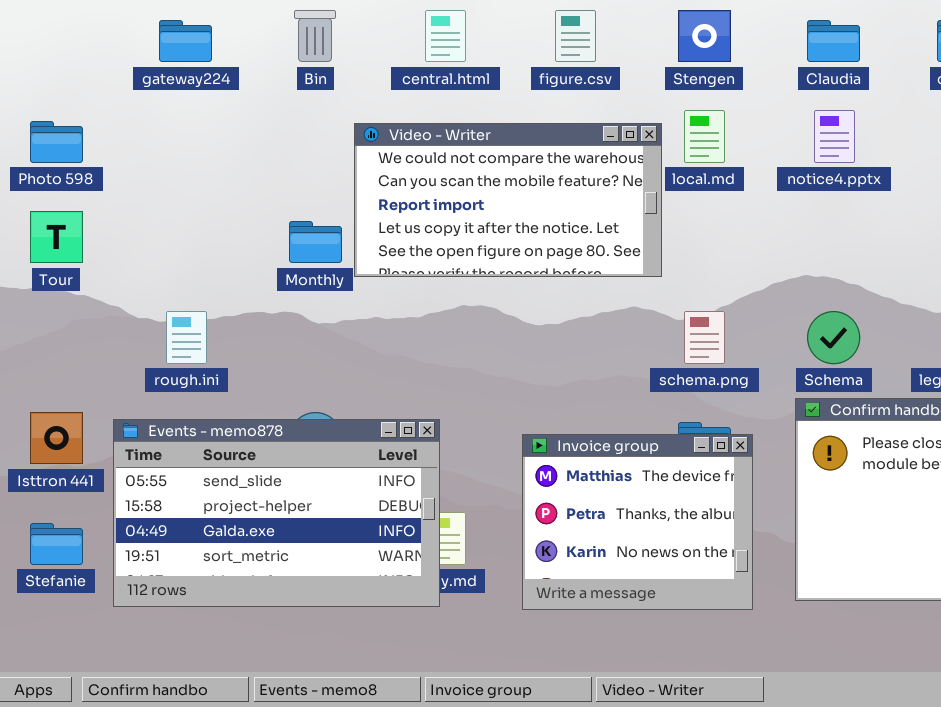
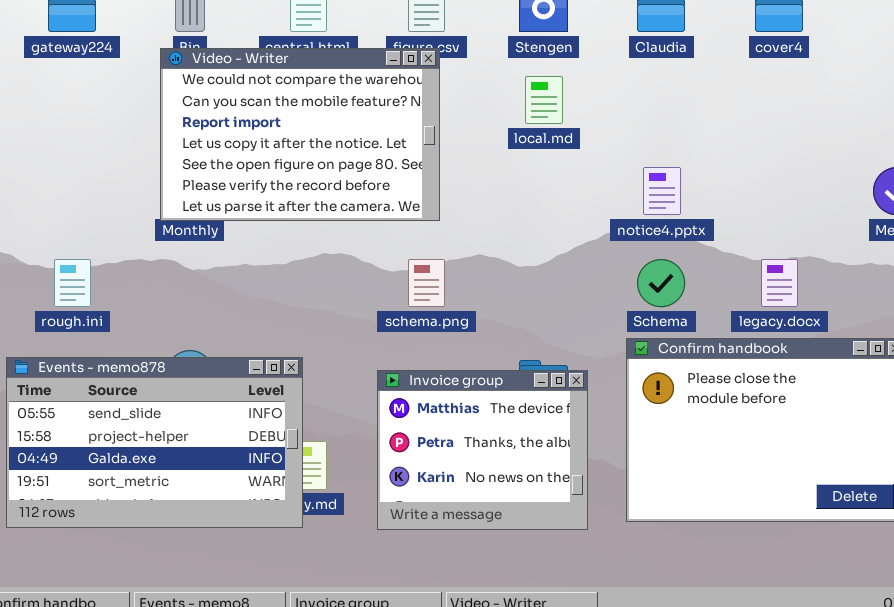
notice4.pptx: [814,110,855,163] -> [643,167,681,215], moved
Video - Writer: [354,123,662,277] -> [160,48,440,221], moved, resized
schema.png: [684,311,725,364] -> [408,259,445,307], moved

